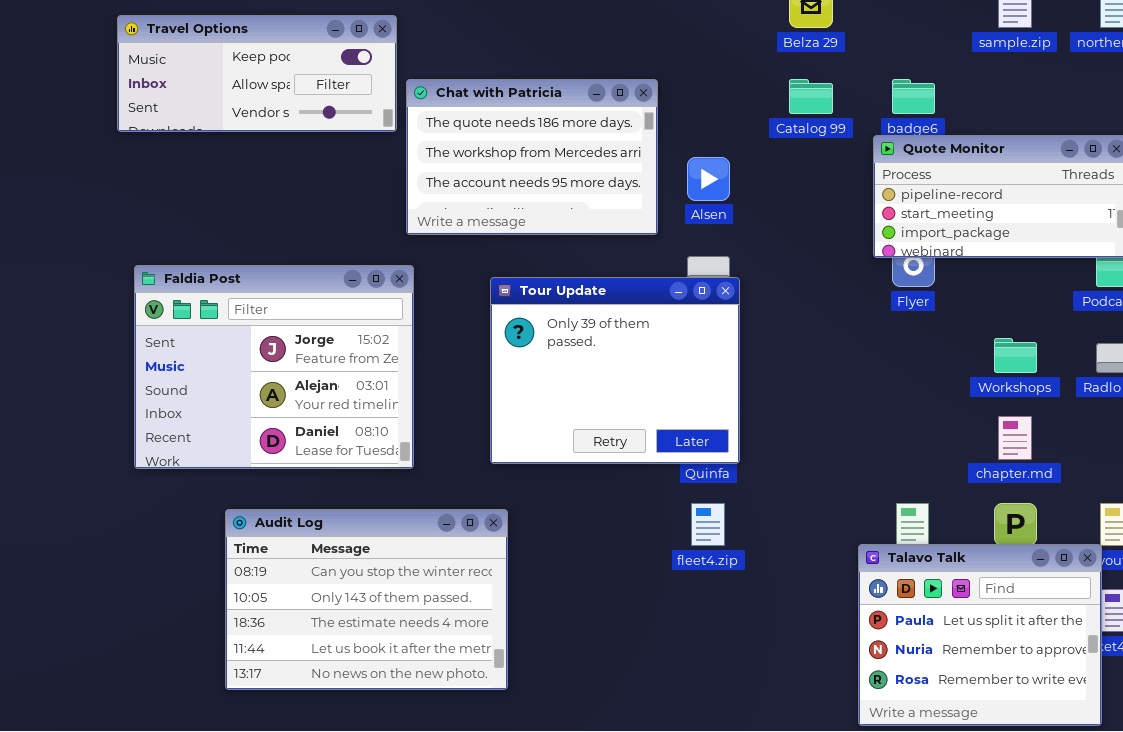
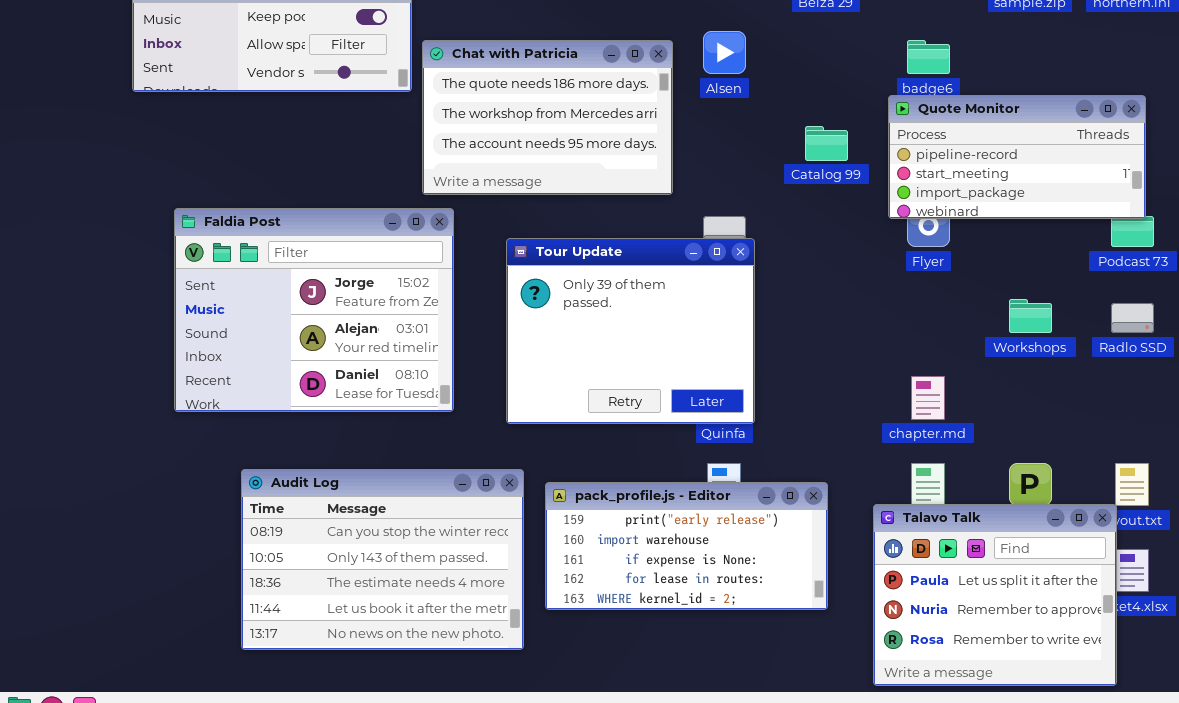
Catalog 99: [789,79,833,114] -> [805,126,848,161], moved
Alsen: [687,157,730,201] -> [703,31,746,74], moved
Faldia Post: [134,265,414,469] -> [174,208,454,412], moved
chapter.md: [998,416,1032,460] -> [911,376,945,420], moved
pack_profile.js - Editor: none -> [545,482,828,610], opened

